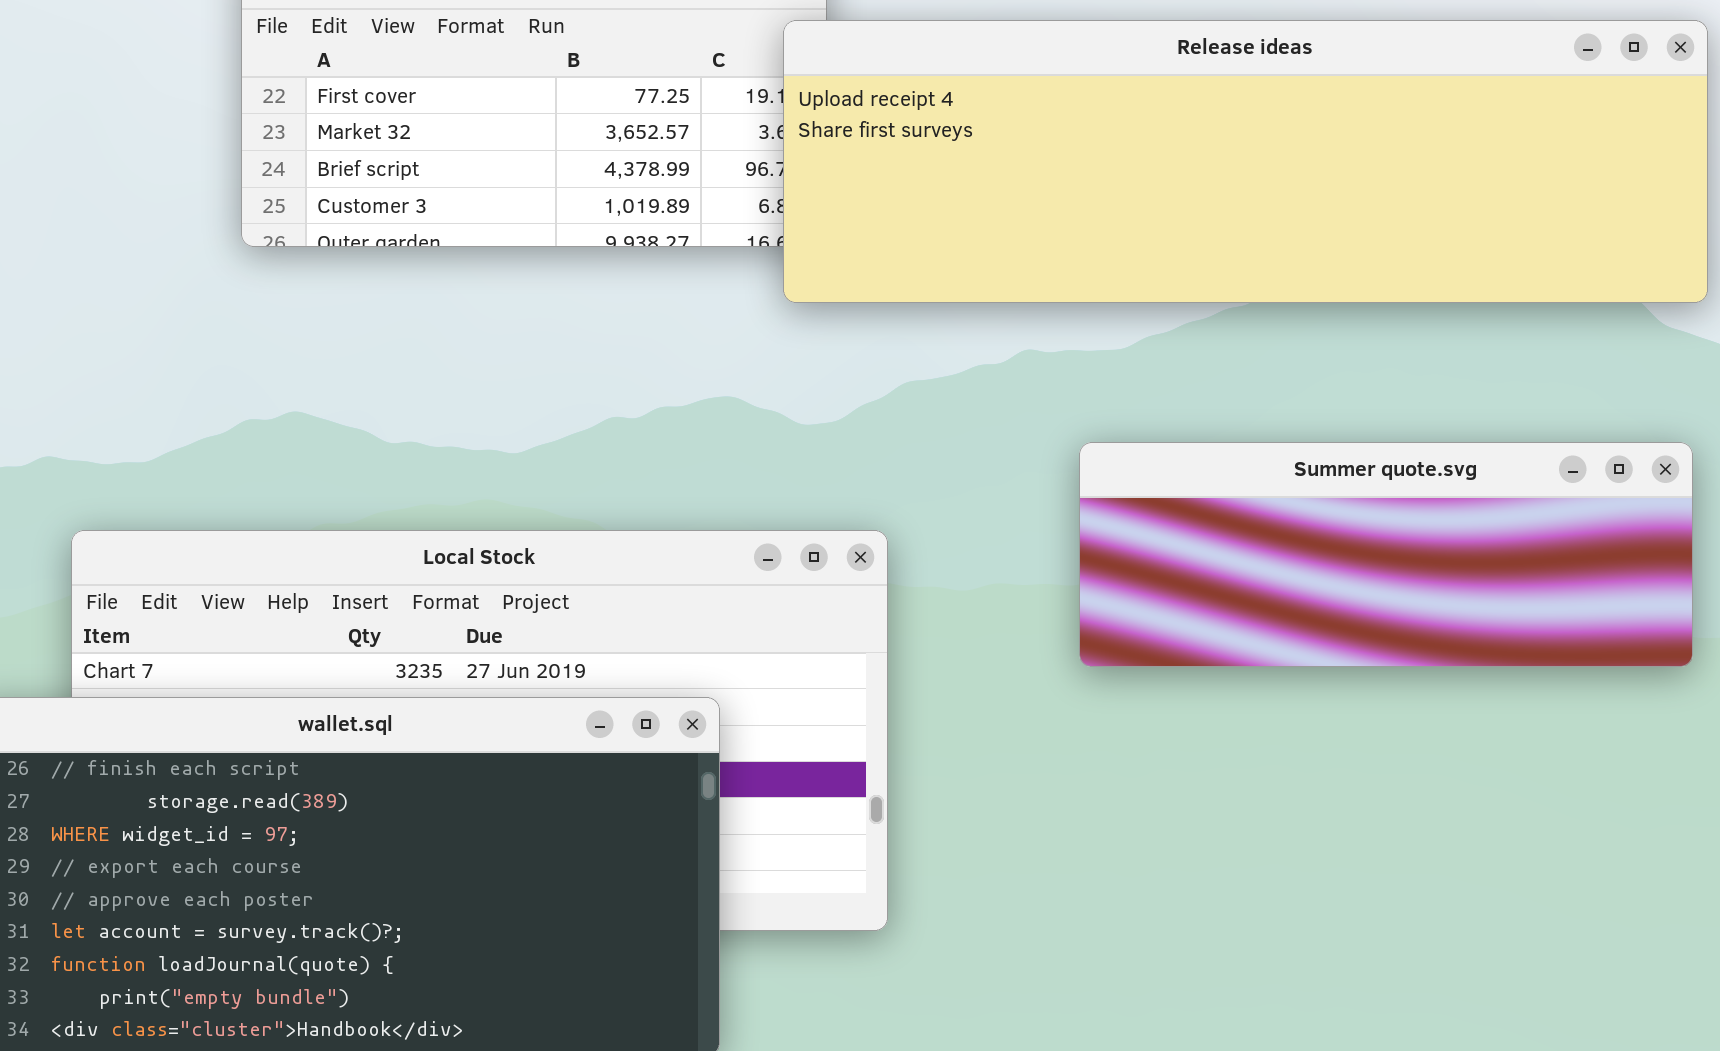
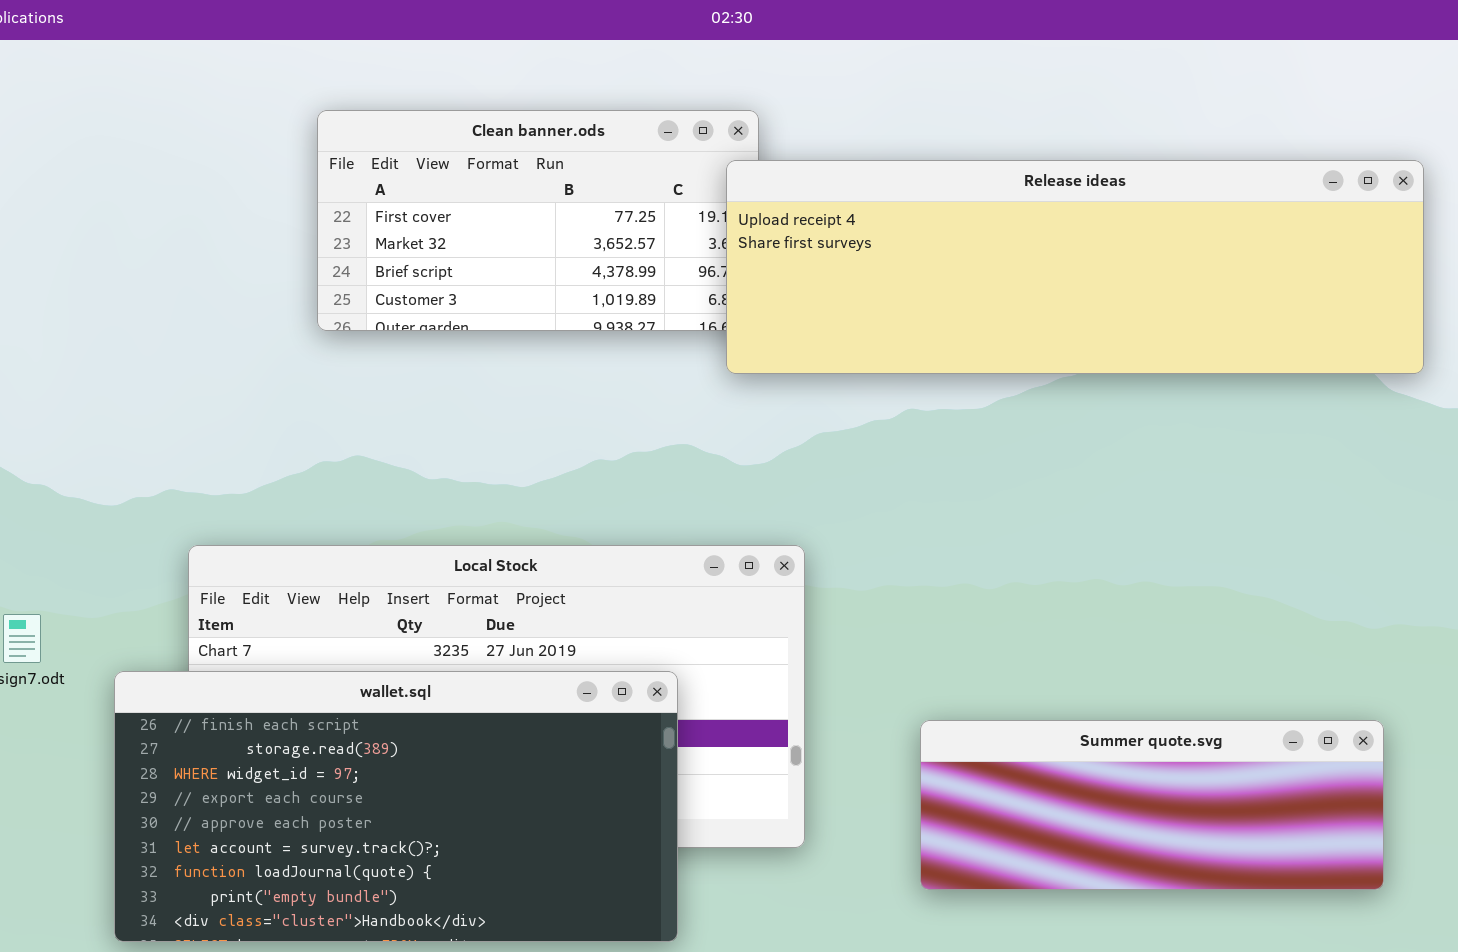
Summer quote.svg: [1079,442,1693,667] -> [920,720,1384,890], moved

